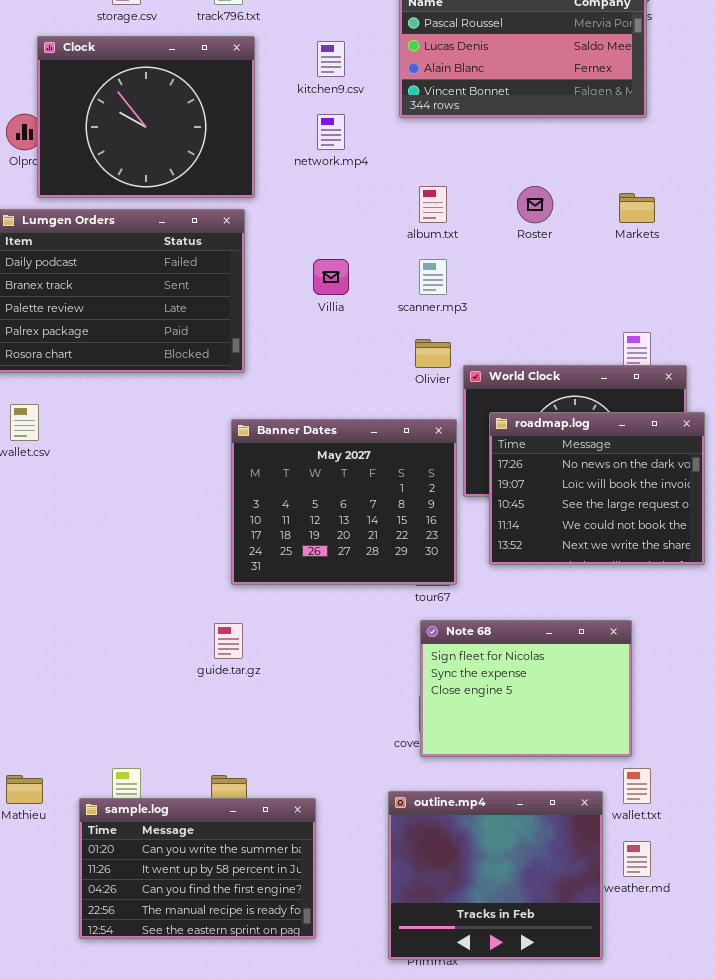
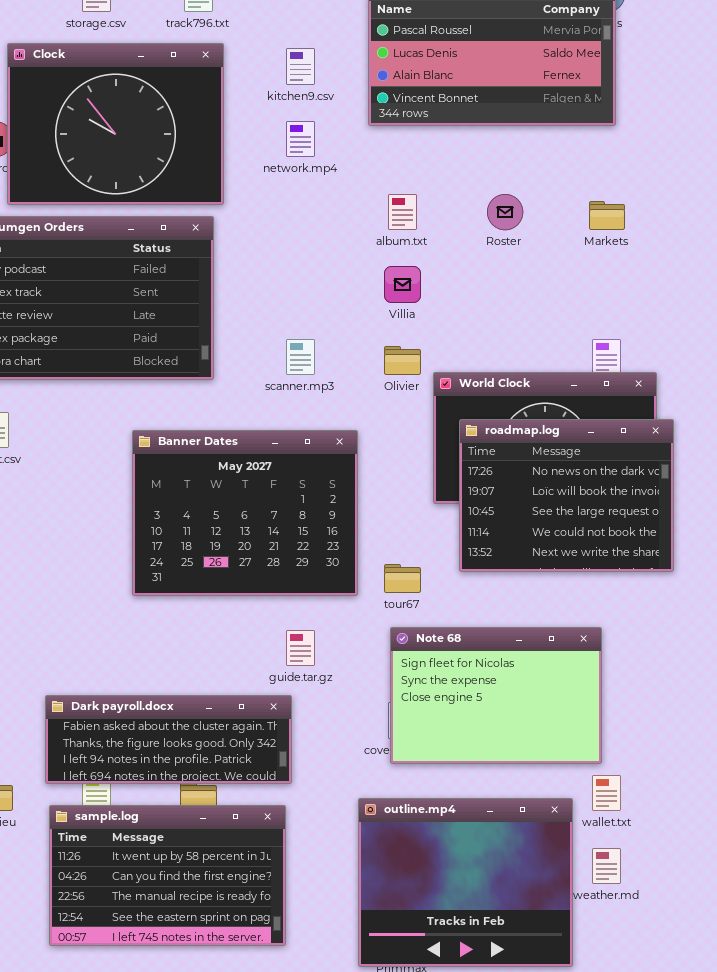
Villia: [313,259,349,295] -> [384,266,421,303], moved
scanner.mp3: [419,259,447,295] -> [286,339,315,375], moved
Banner Dates: [231,419,457,585] -> [132,430,358,596], moved
guide.tar.gz: [214,623,243,659] -> [286,630,315,666], moved
Dark payroll.docx: none -> [45,695,292,784], opened
sample.log: [79,798,316,939] -> [49,805,286,946], scrolled down 1 row

